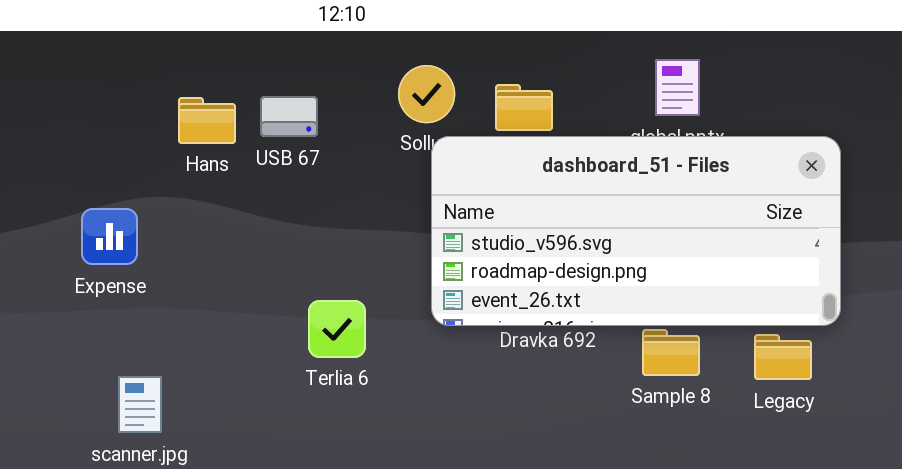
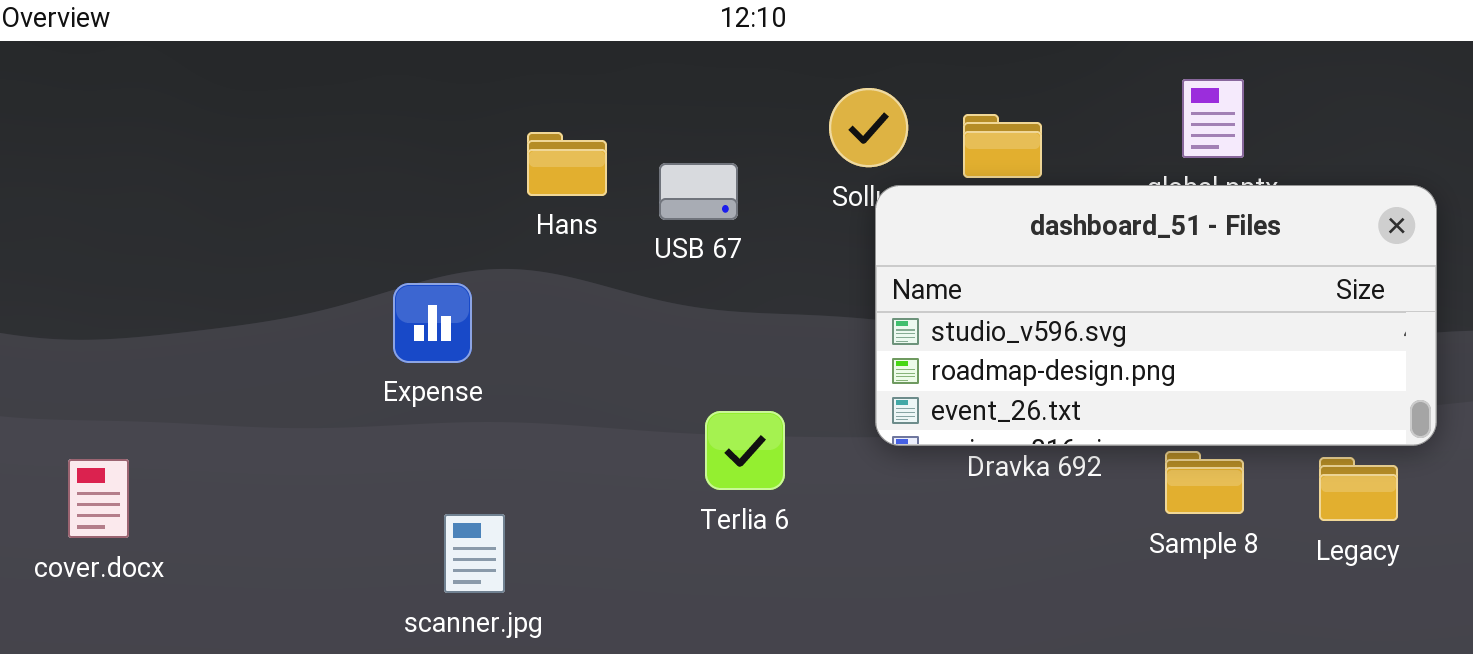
USB 67: [260,96,318,137] -> [659,163,738,220], moved

